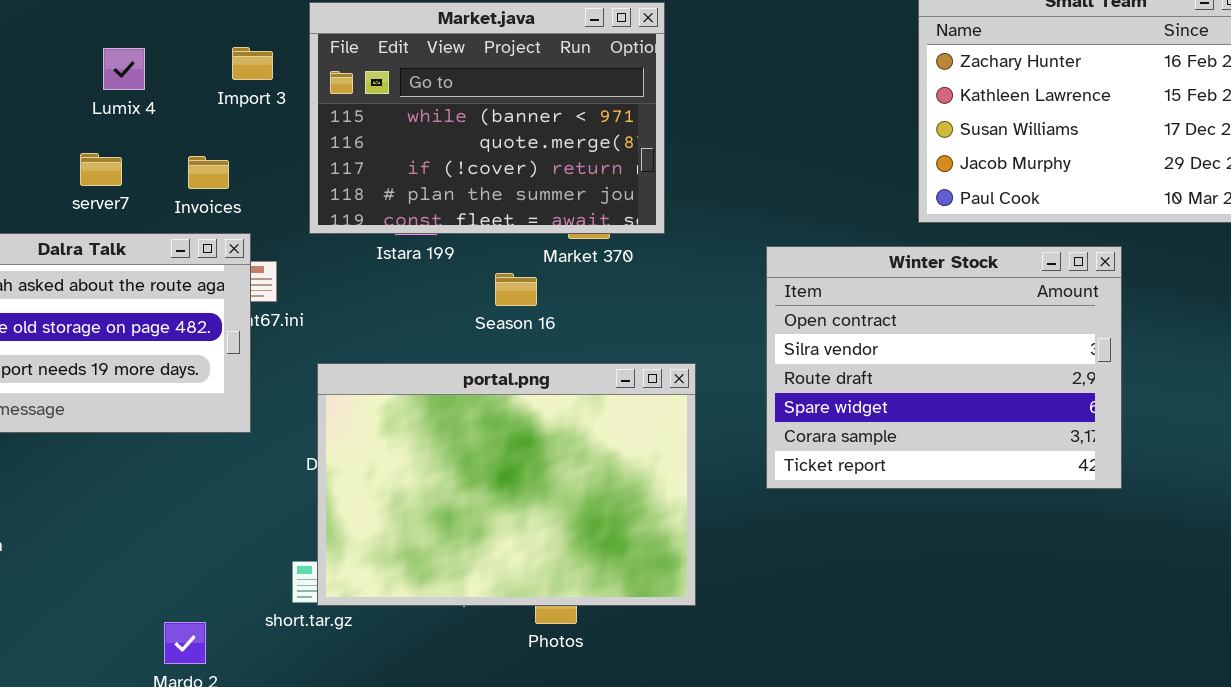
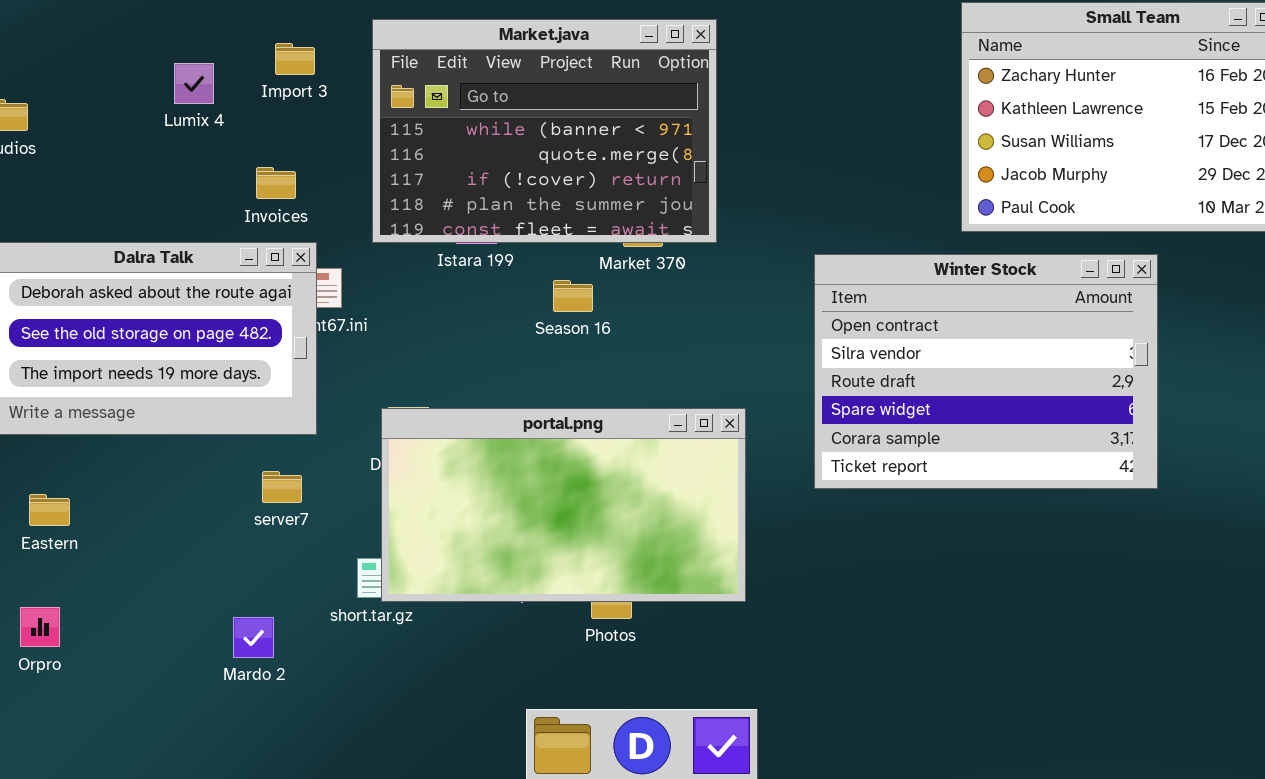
Import 3: [232,47,273,80] -> [275,43,315,75], moved
server7: [80,153,122,186] -> [262,471,302,503], moved
portal.png: [317,363,696,606] -> [381,408,746,602], resized

